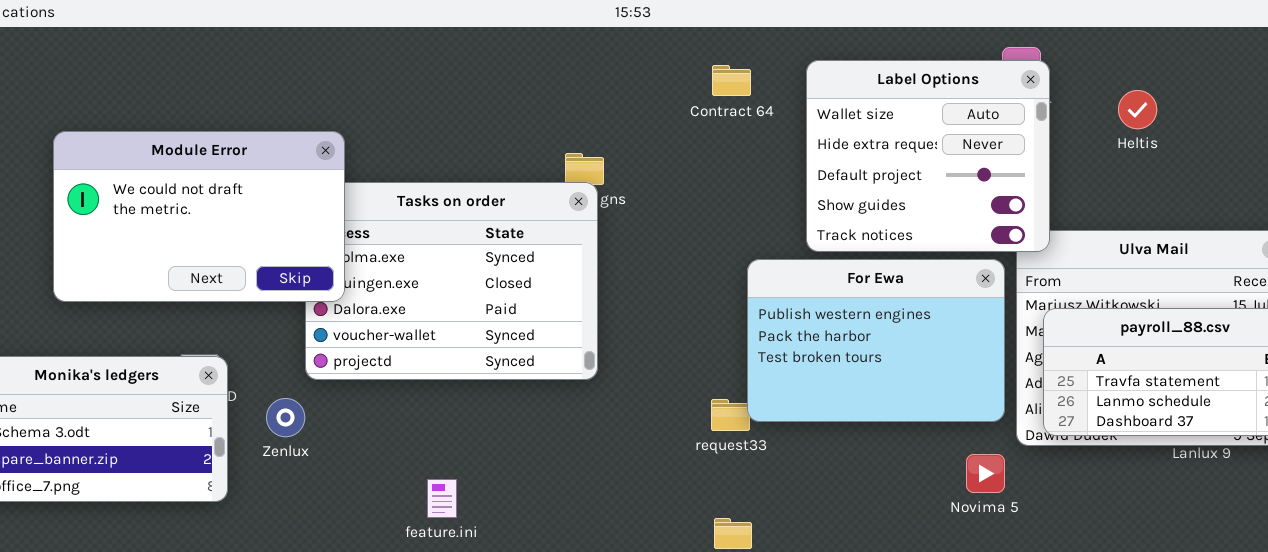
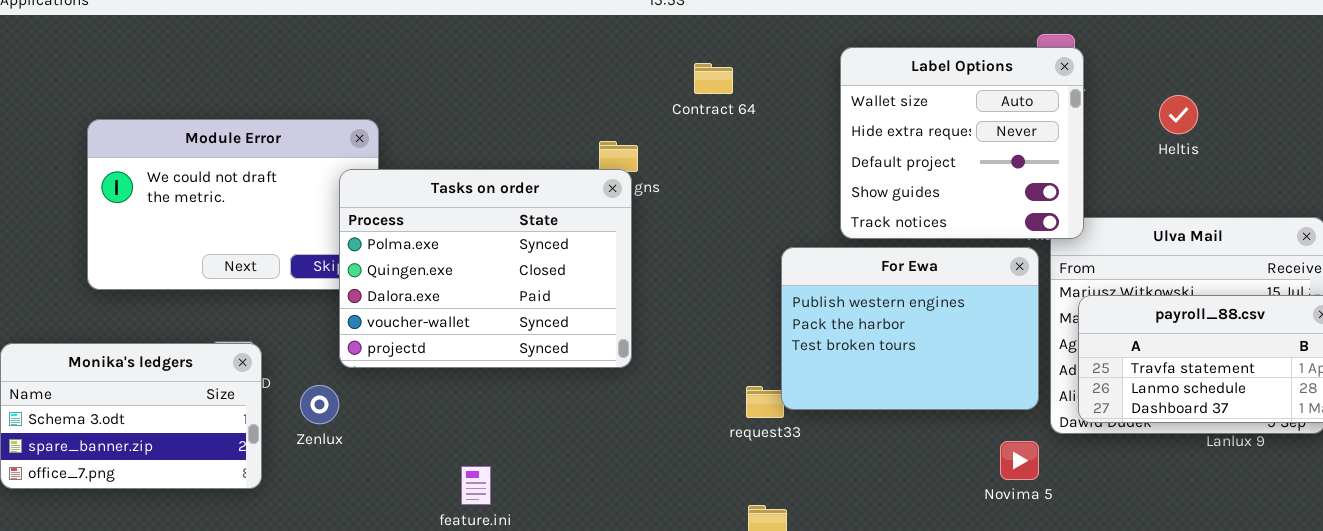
Contract 64: [712,65,751,96] -> [694,63,733,94], moved
Heltis: [1118,90,1157,129] -> [1159,95,1198,134], moved
Tasks on order: [305,182,598,380] -> [339,169,632,368], raised

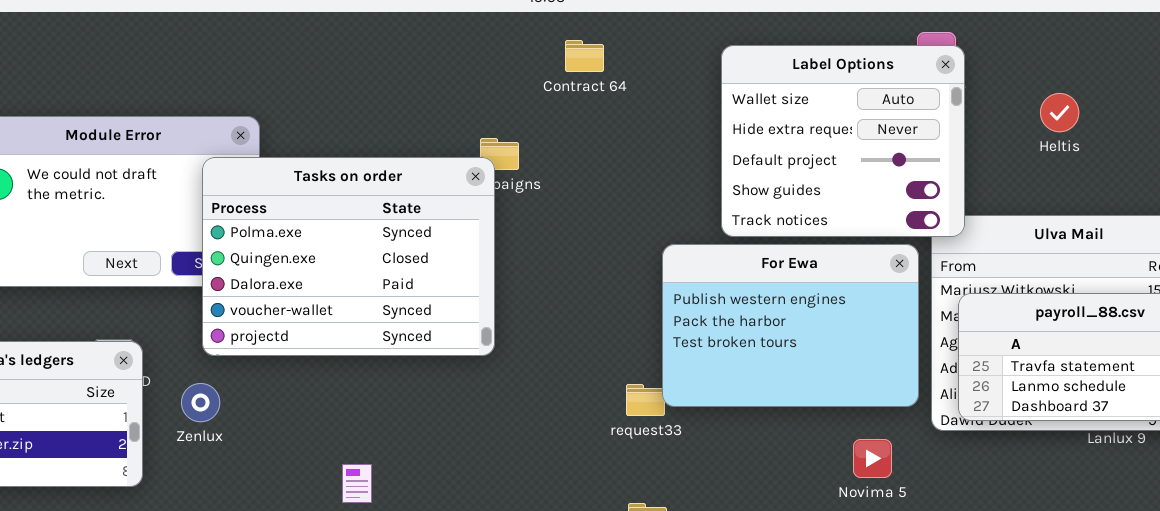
Contract 64: [694,63,733,94] -> [565,40,604,72], moved
Tasks on order: [339,169,632,368] -> [202,157,495,356], moved
Novima 5: [1000,441,1039,480] -> [853,439,892,478], moved

